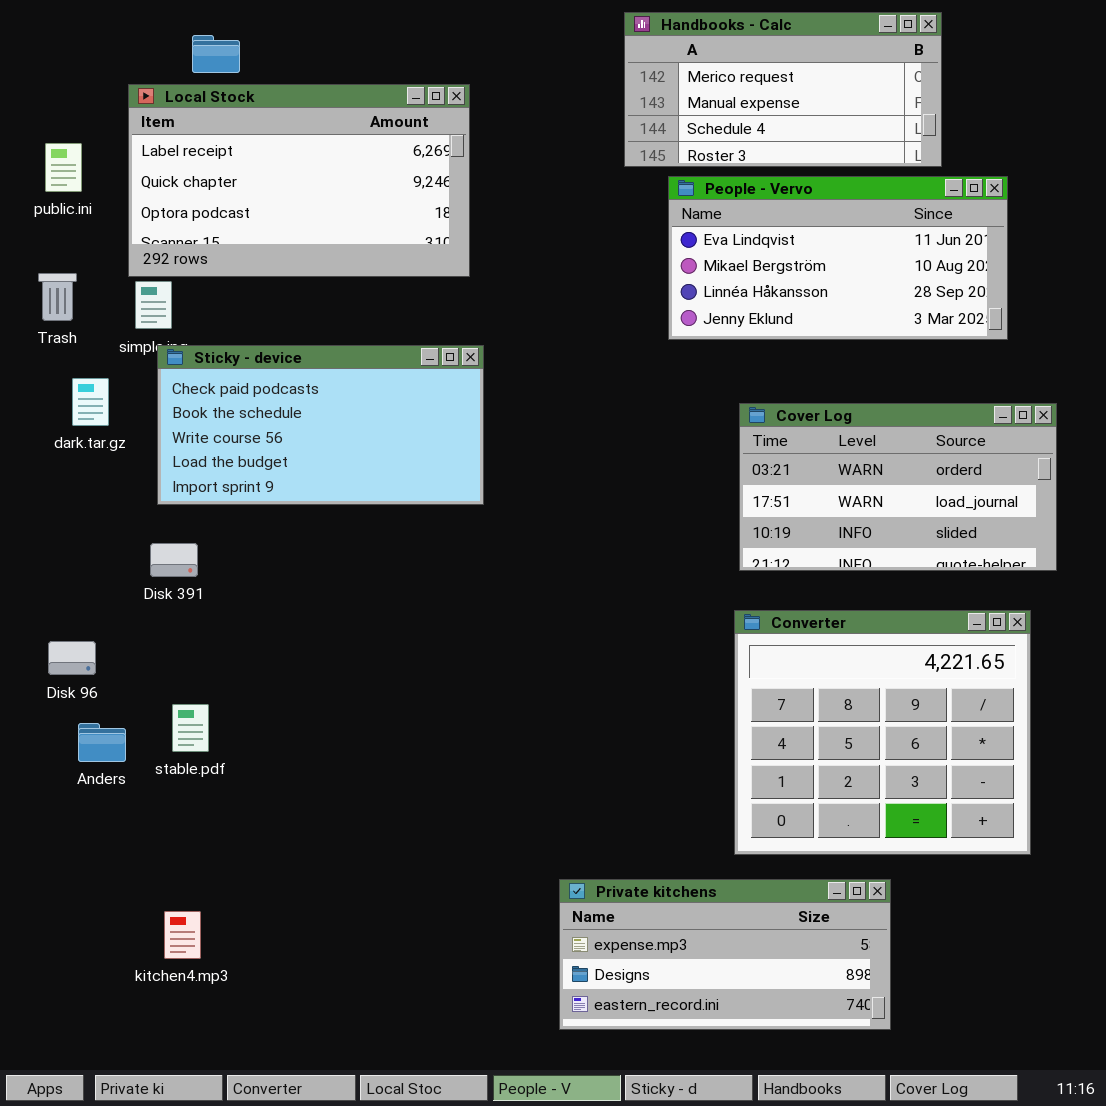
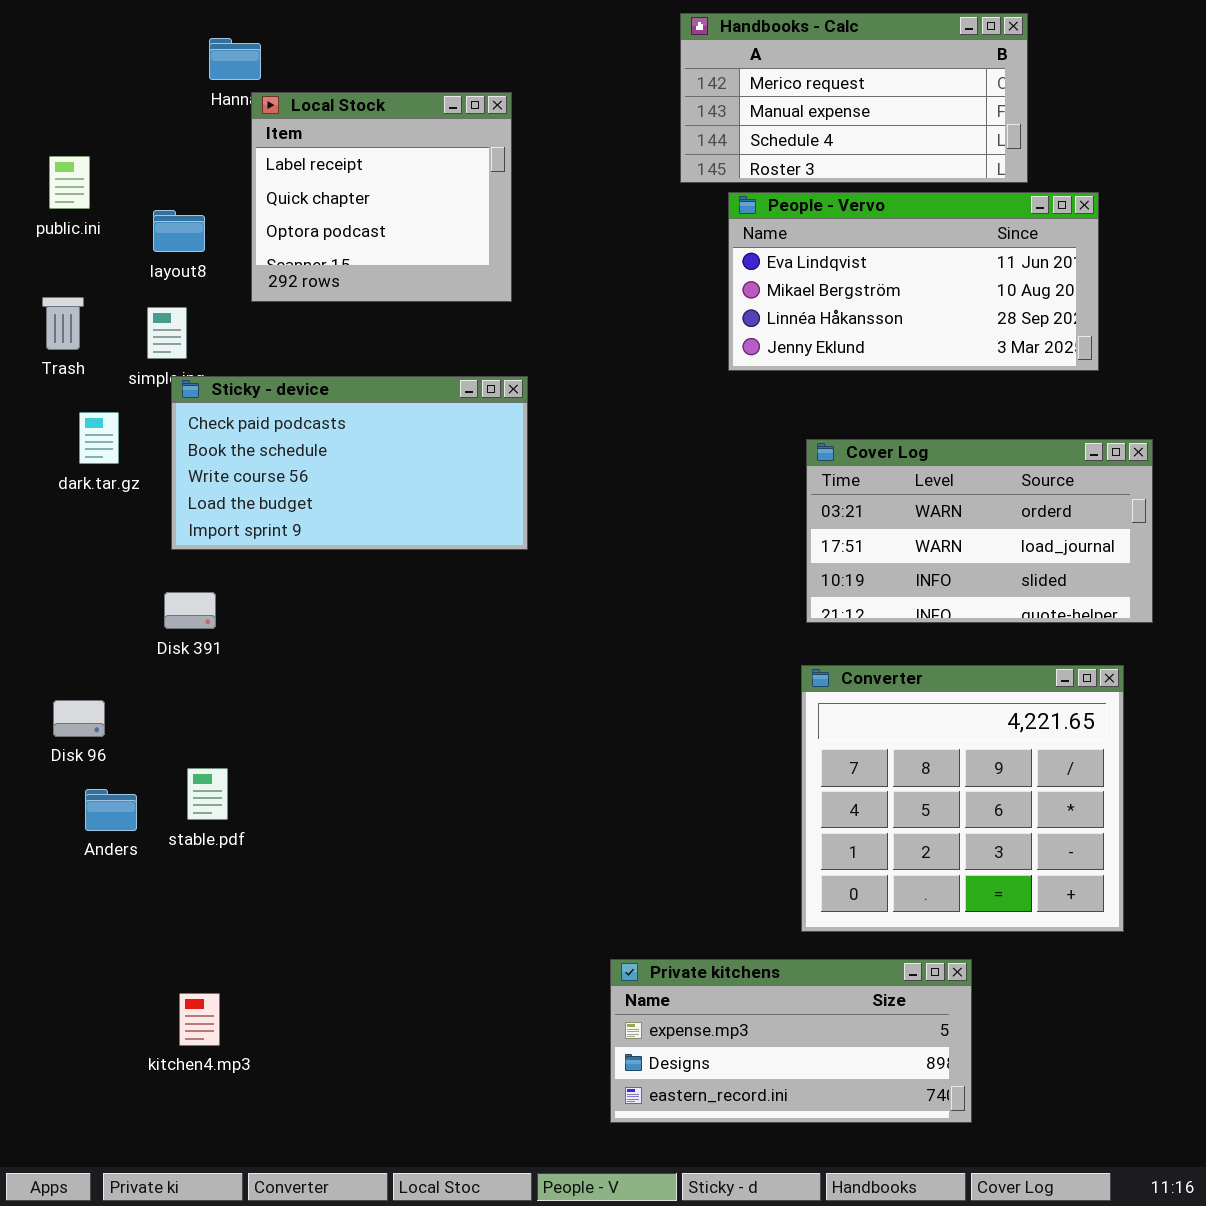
Local Stock: [128,84,470,277] -> [251,92,512,302], resized

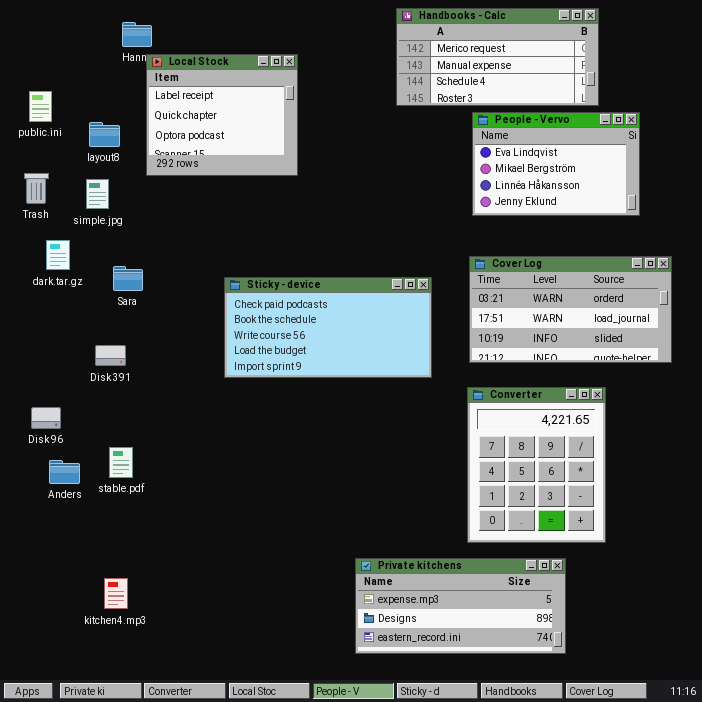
People - Vervo: [728,192,1099,371] -> [472,112,640,216], resized
Sticky - device: [171,376,528,550] -> [224,277,432,378], moved
Converter: [801,665,1124,932] -> [467,387,606,543], resized

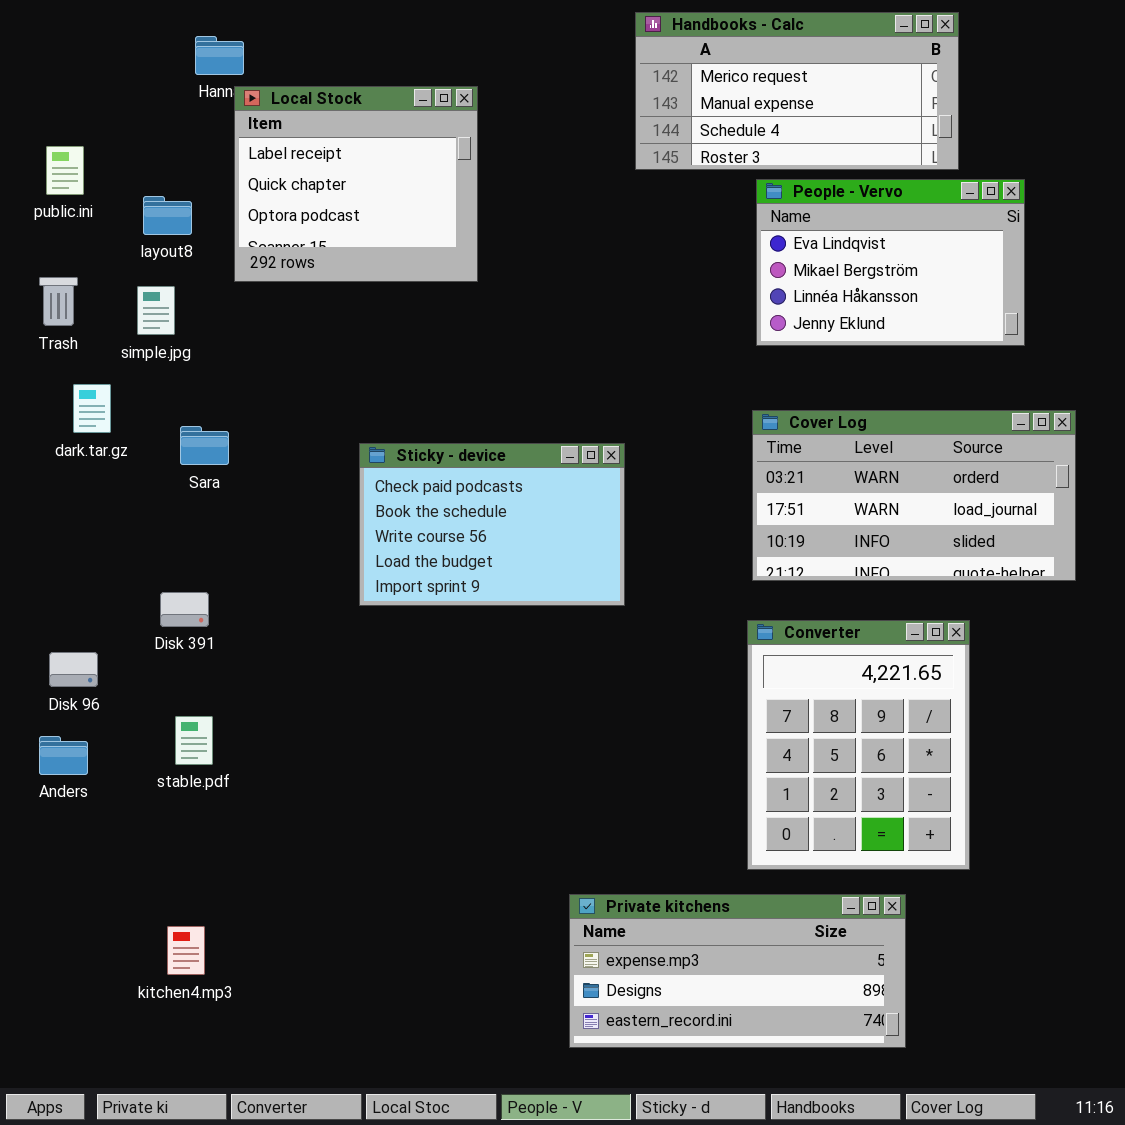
Sticky - device: [224,277,432,378] -> [359,443,625,606], resized
Disk 391: [95,345,126,366] -> [160,592,209,627], moved
Anders: [49,460,80,484] -> [39,736,88,775], moved

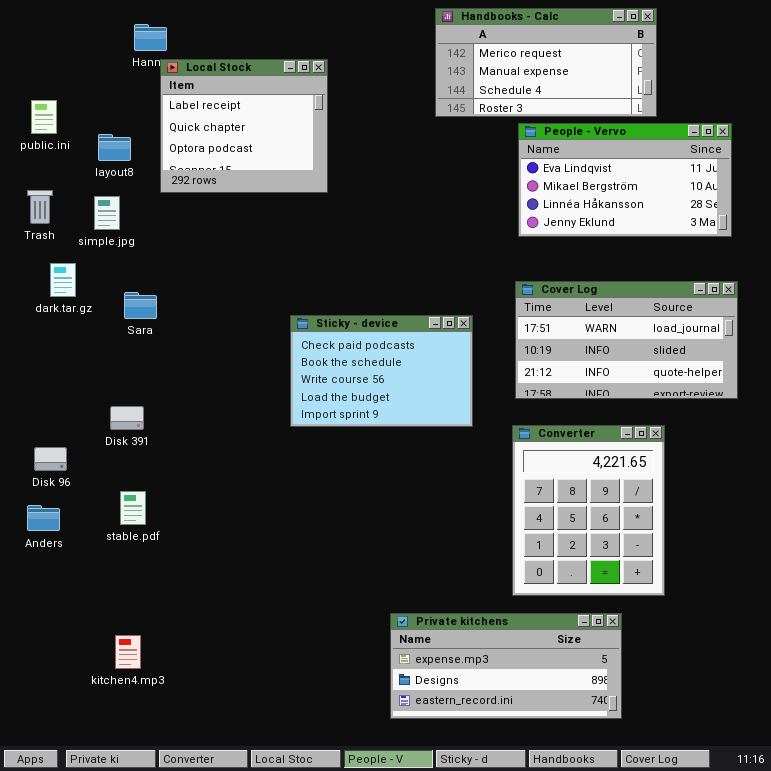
People - Vervo: [756,179,1025,346] -> [518,123,732,237], resized
Cover Log: [752,410,1076,581] -> [515,281,738,399], scrolled down 1 row
Sticky - device: [359,443,625,606] -> [290,315,473,427], moved

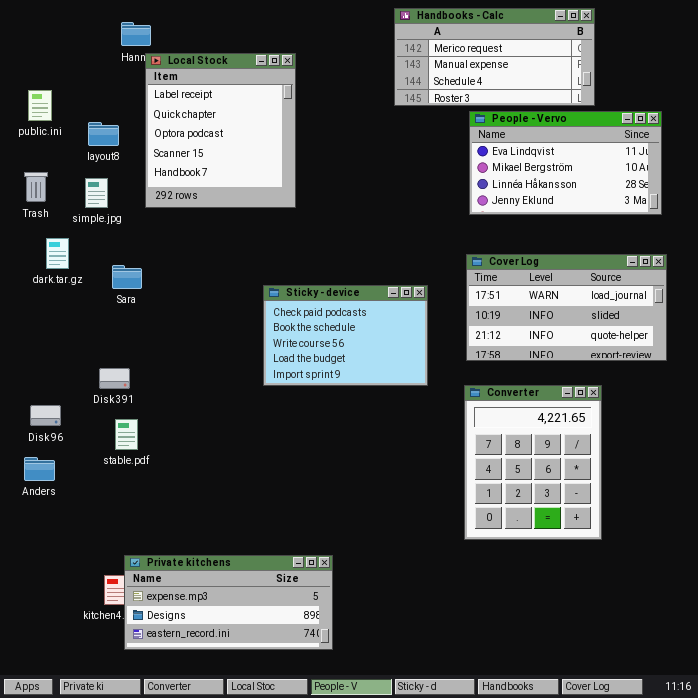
Local Stock: [160,59,328,193] -> [145,53,296,208], resized
stable.pdf: [120,491,146,525] -> [115,419,138,450], moved
Private kitchens: [390,613,622,719] -> [124,555,333,650], moved

